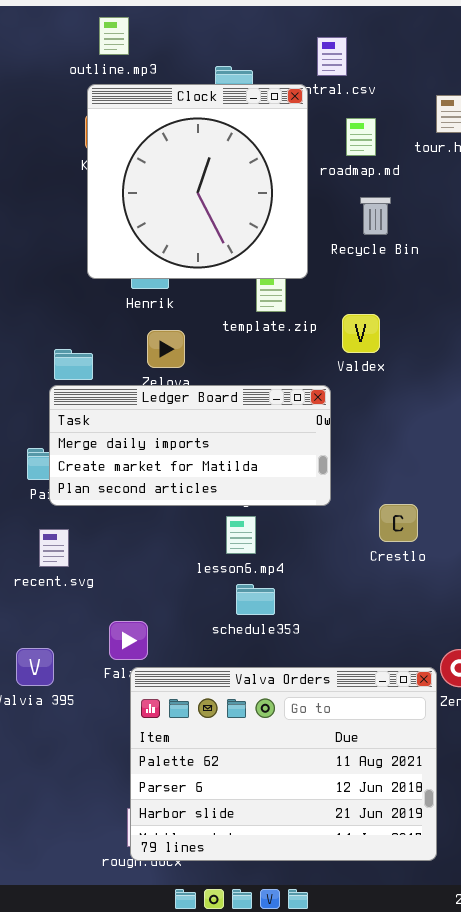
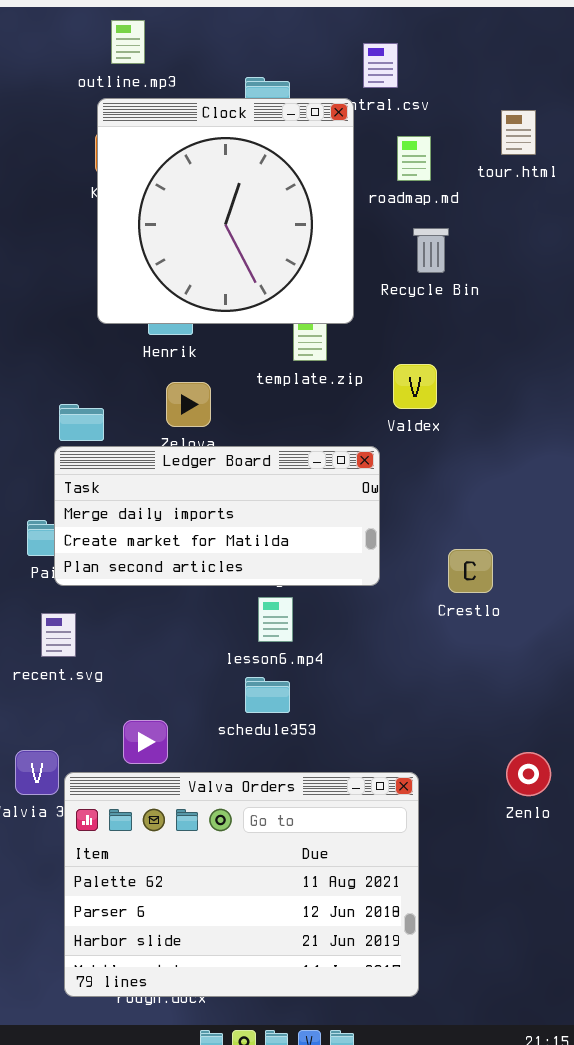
Crestlo: [379,504,418,542] -> [448,549,493,593], moved
schedule353: [236,584,275,615] -> [245,677,290,713], moved
Valva Orders: [130,667,437,861] -> [64,772,419,997], moved

